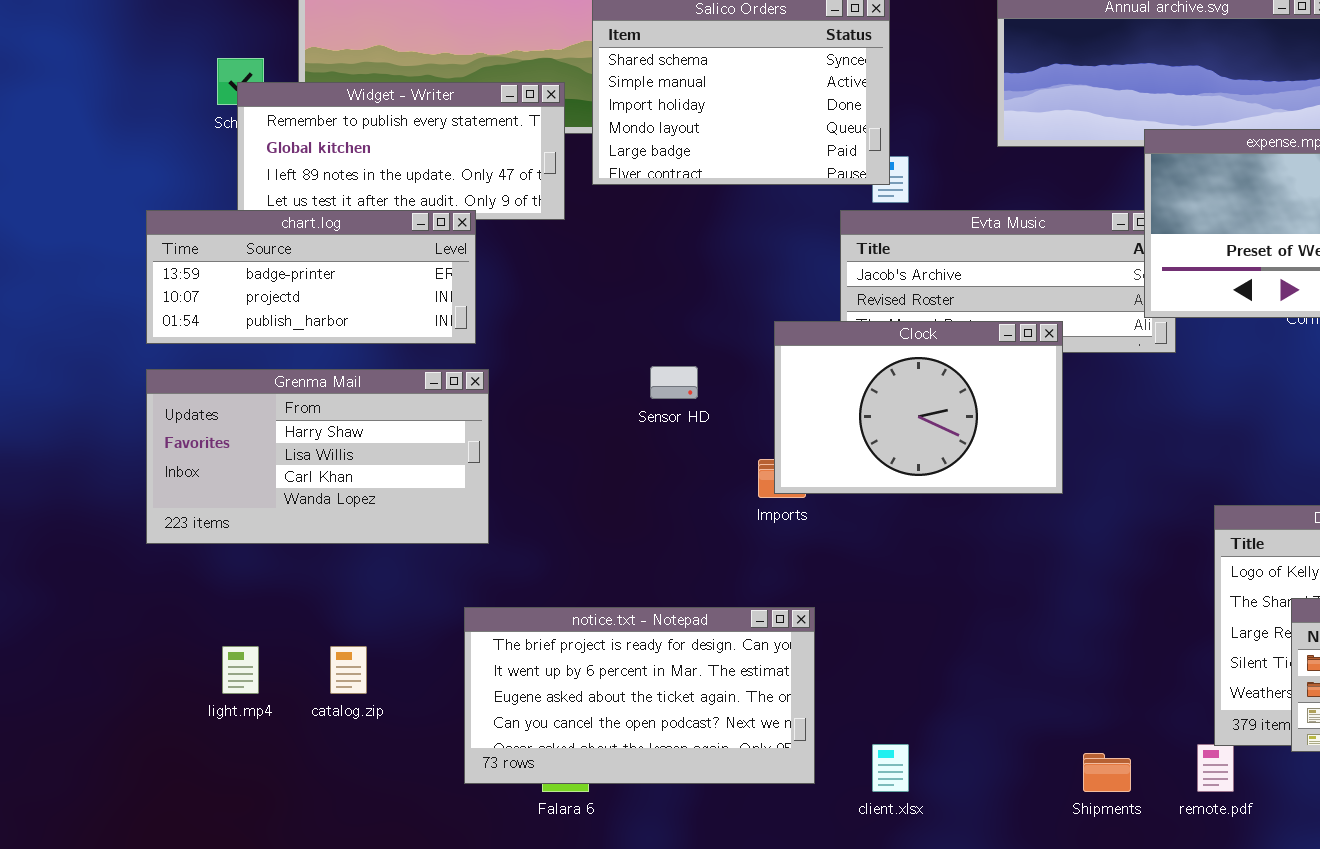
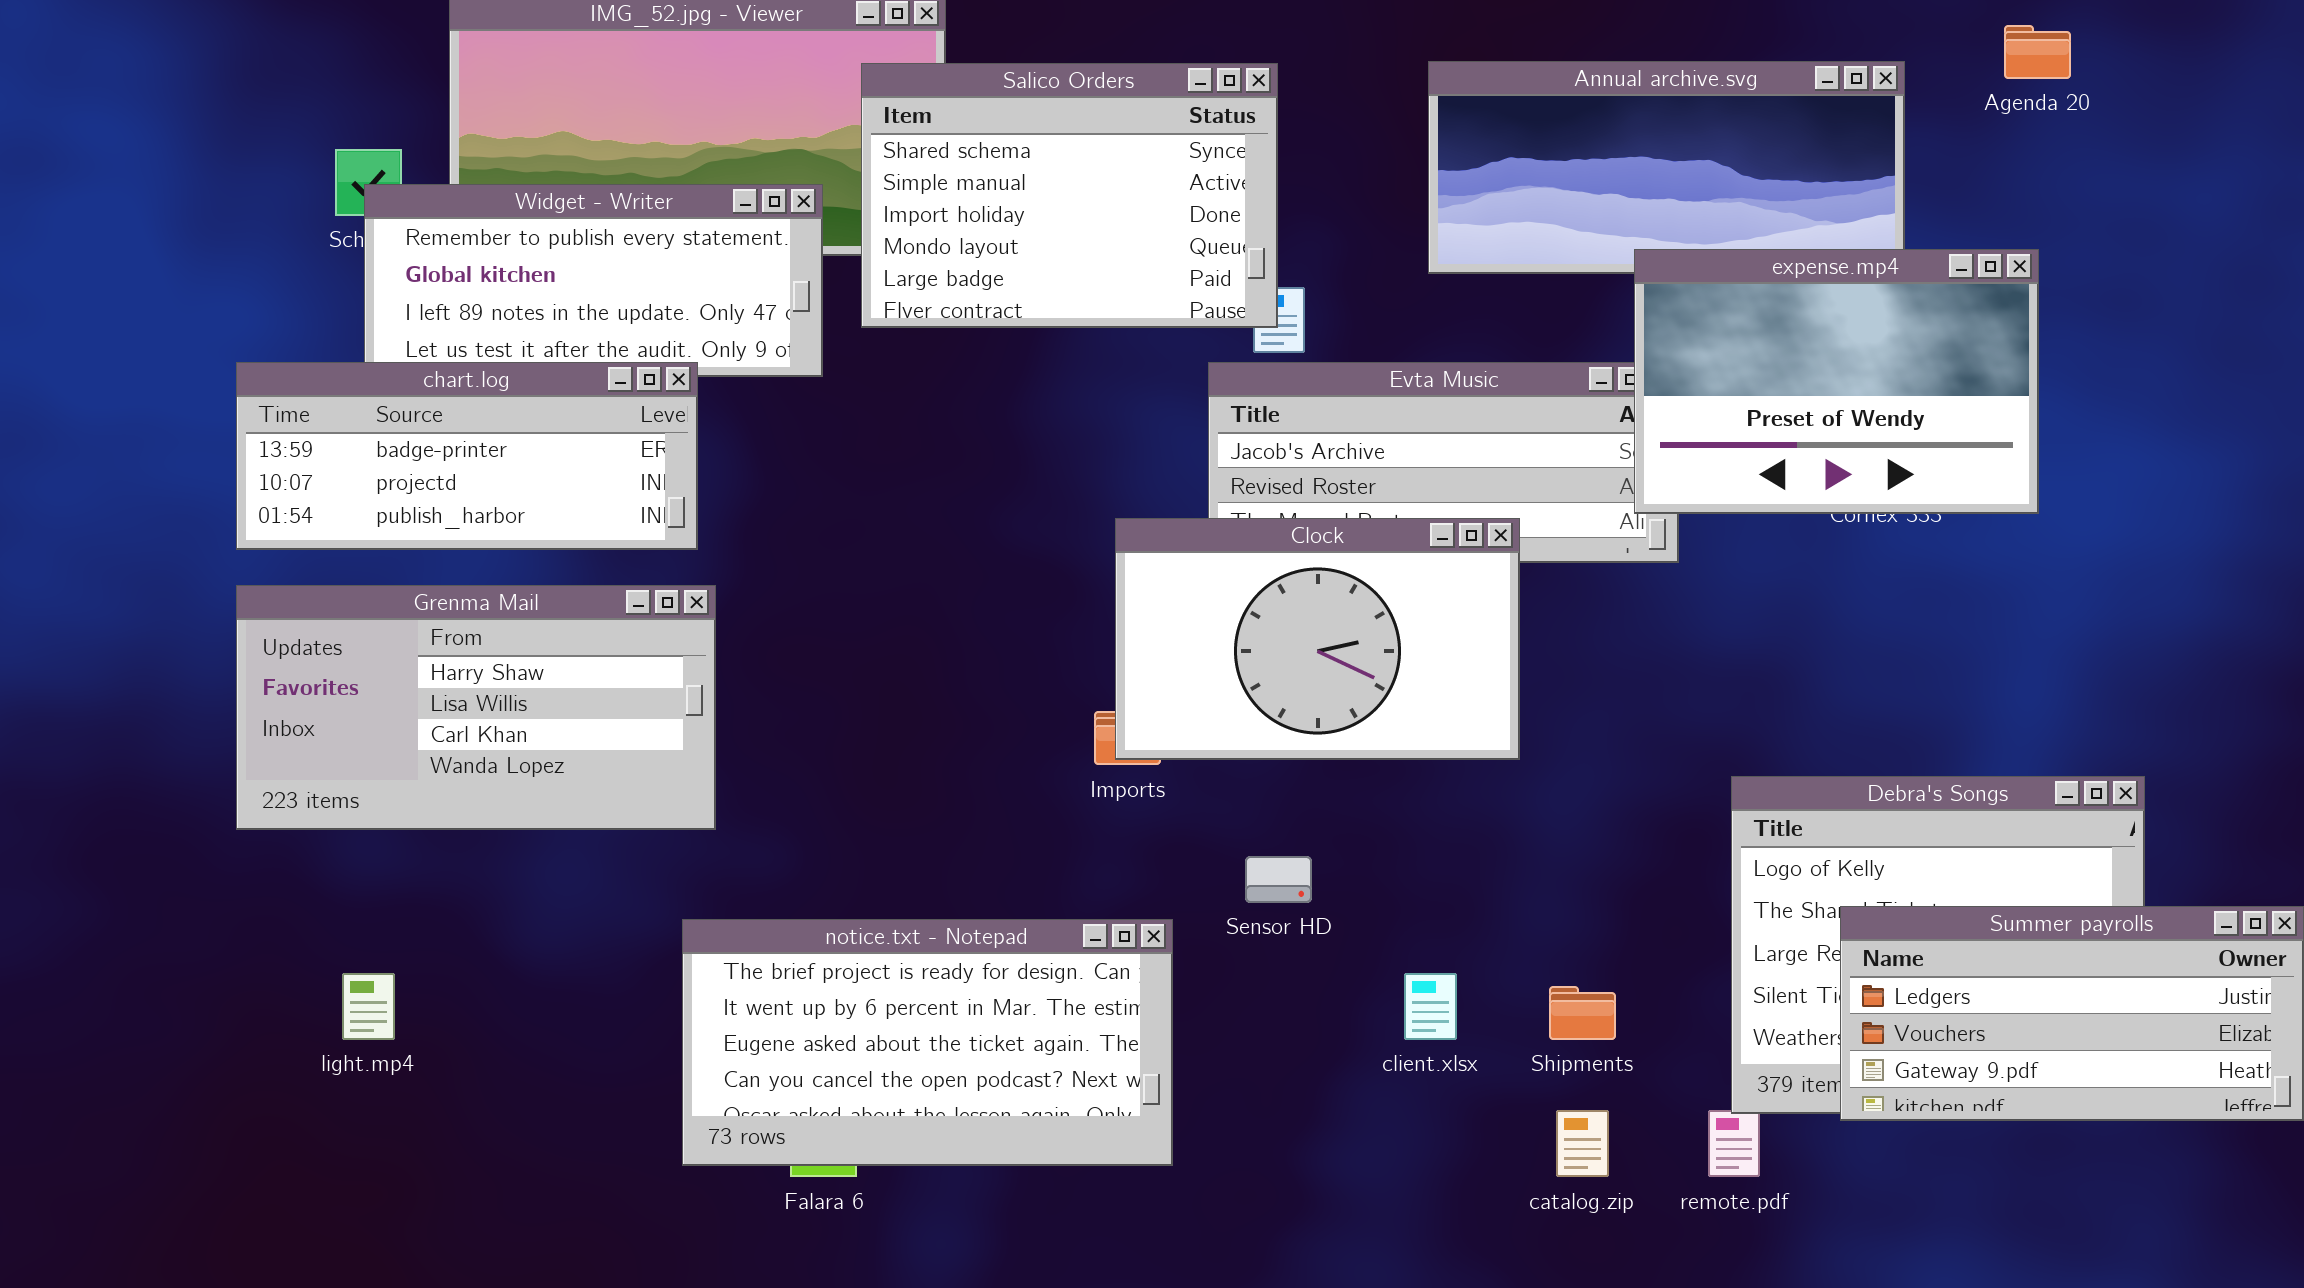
Sensor HD: [650,366,698,399] -> [1245,856,1312,903], moved
catalog.zip: [330,646,367,694] -> [1556,1110,1609,1177], moved
client.xlsx: [872,744,909,792] -> [1404,973,1457,1040], moved
Shipments: [1083,753,1131,792] -> [1549,986,1616,1040], moved

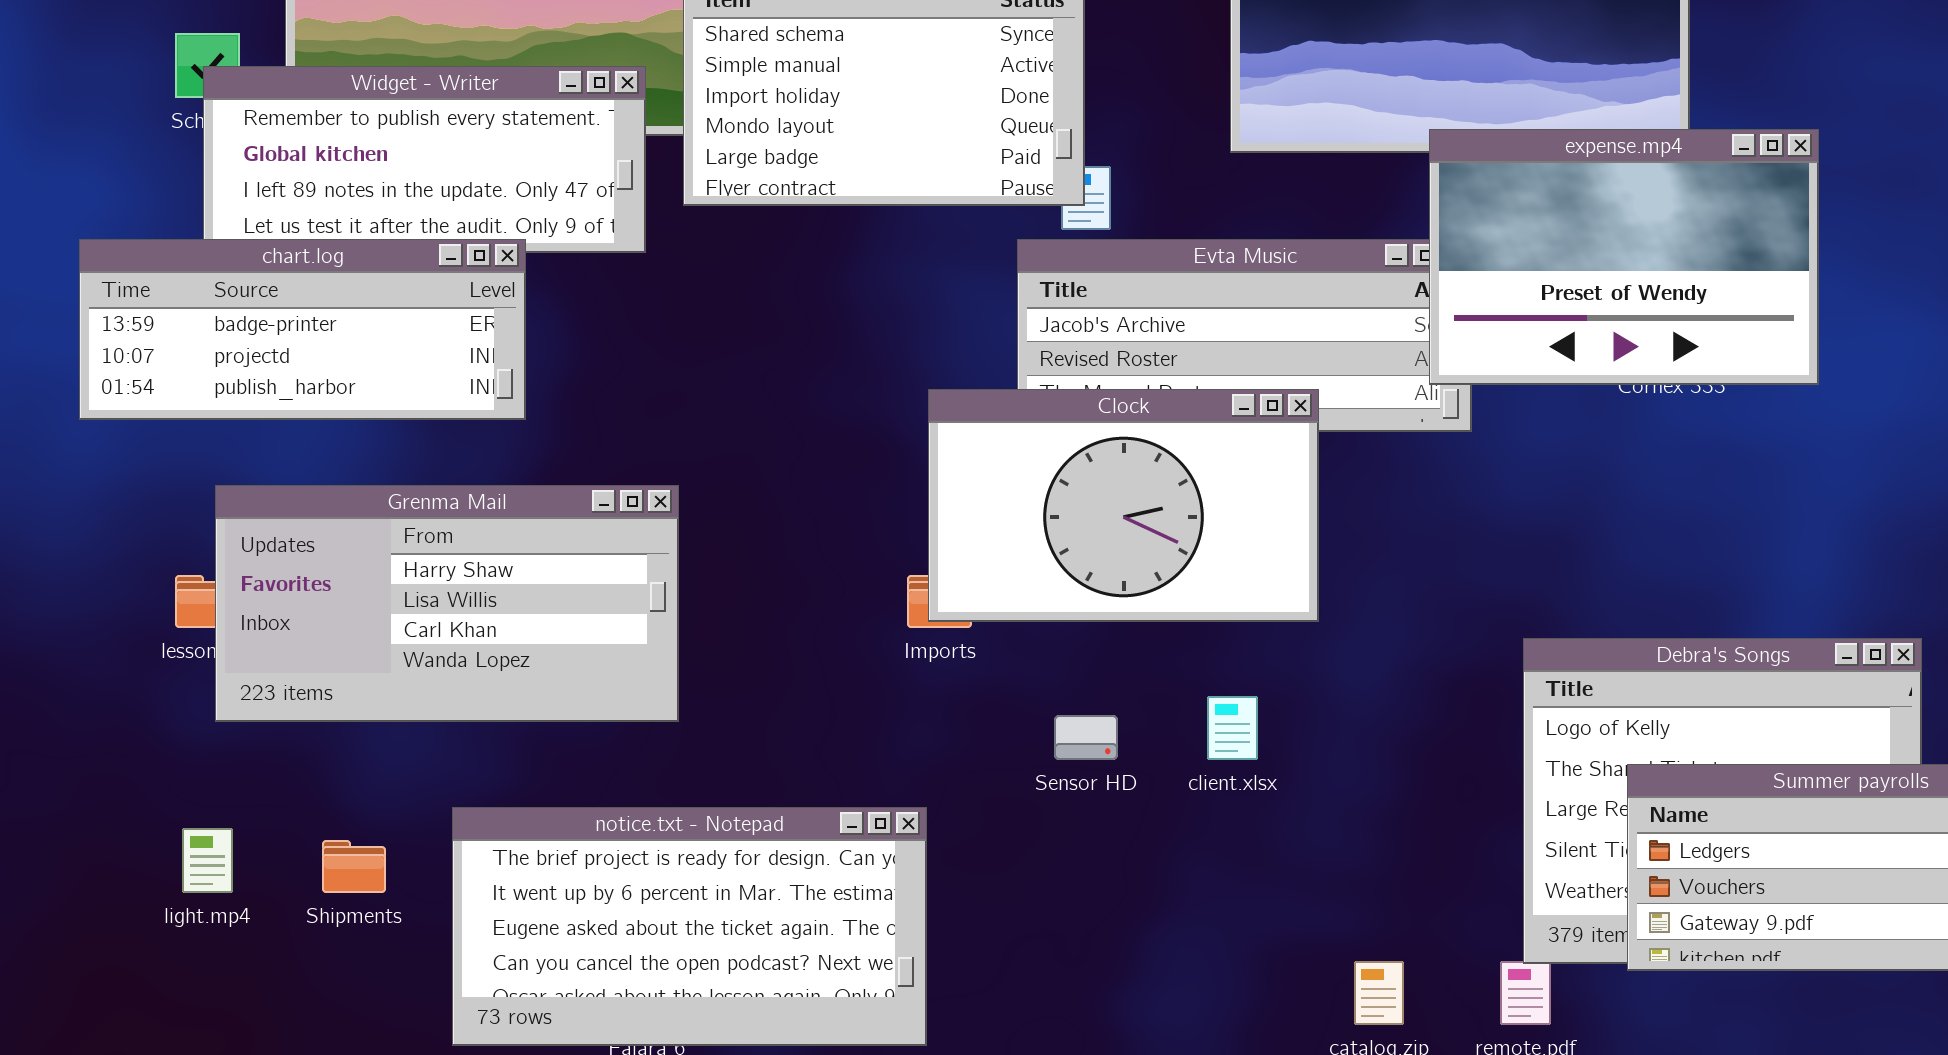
Grenma Mail: [236,585,716,830] -> [215,485,679,722], moved
notice.txt - Notepad: [682,919,1173,1166] -> [452,807,927,1046], moved
client.xlsx: [1404,973,1457,1040] -> [1207,696,1258,760], moved
Shipments: [1549,986,1616,1040] -> [322,840,386,893], moved

